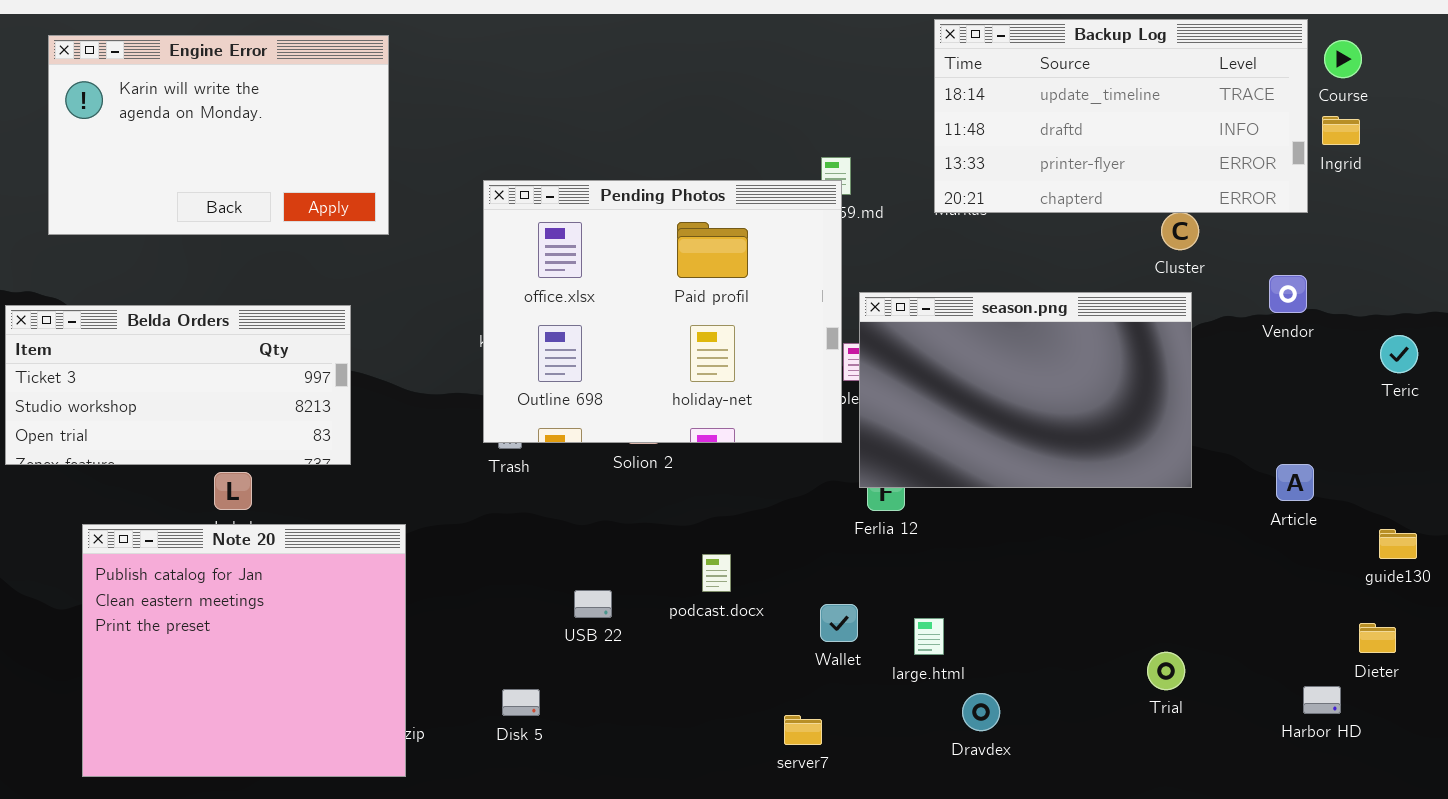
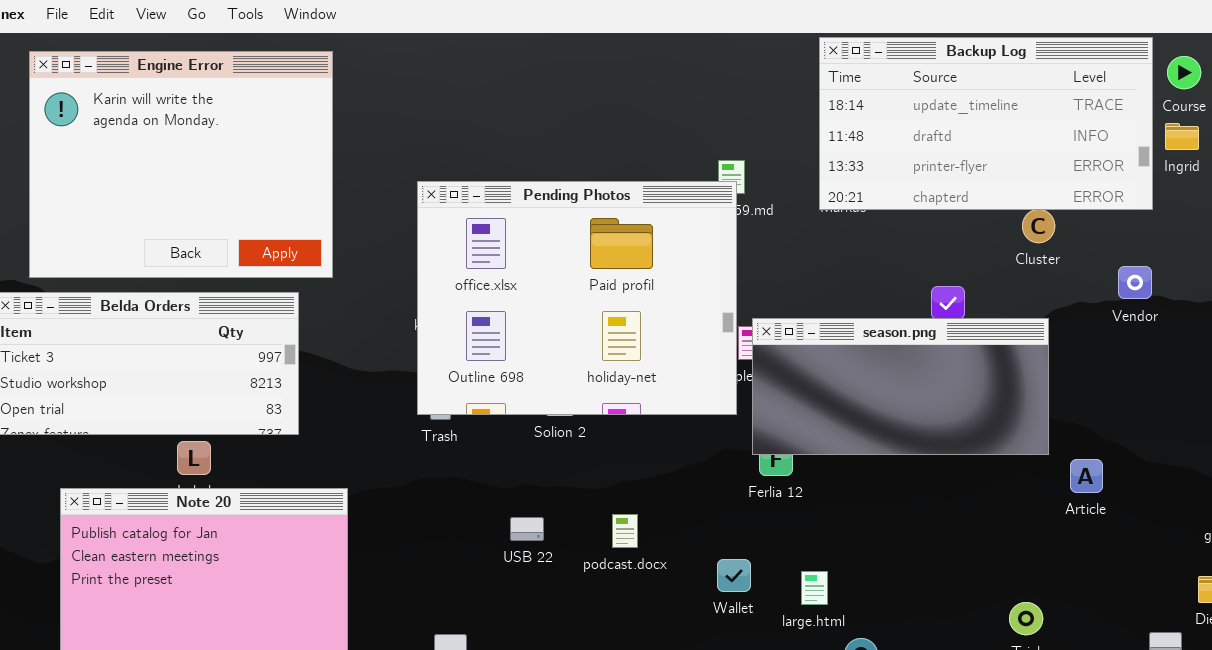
Engine Error: [48,35,389,235] -> [29,51,333,278], resized
season.png: [859,292,1192,488] -> [752,318,1049,455], resized
Article: [1276,464,1314,501] -> [1070,459,1103,493], moved
USB 22: [574,590,612,618] -> [510,517,544,541], moved

